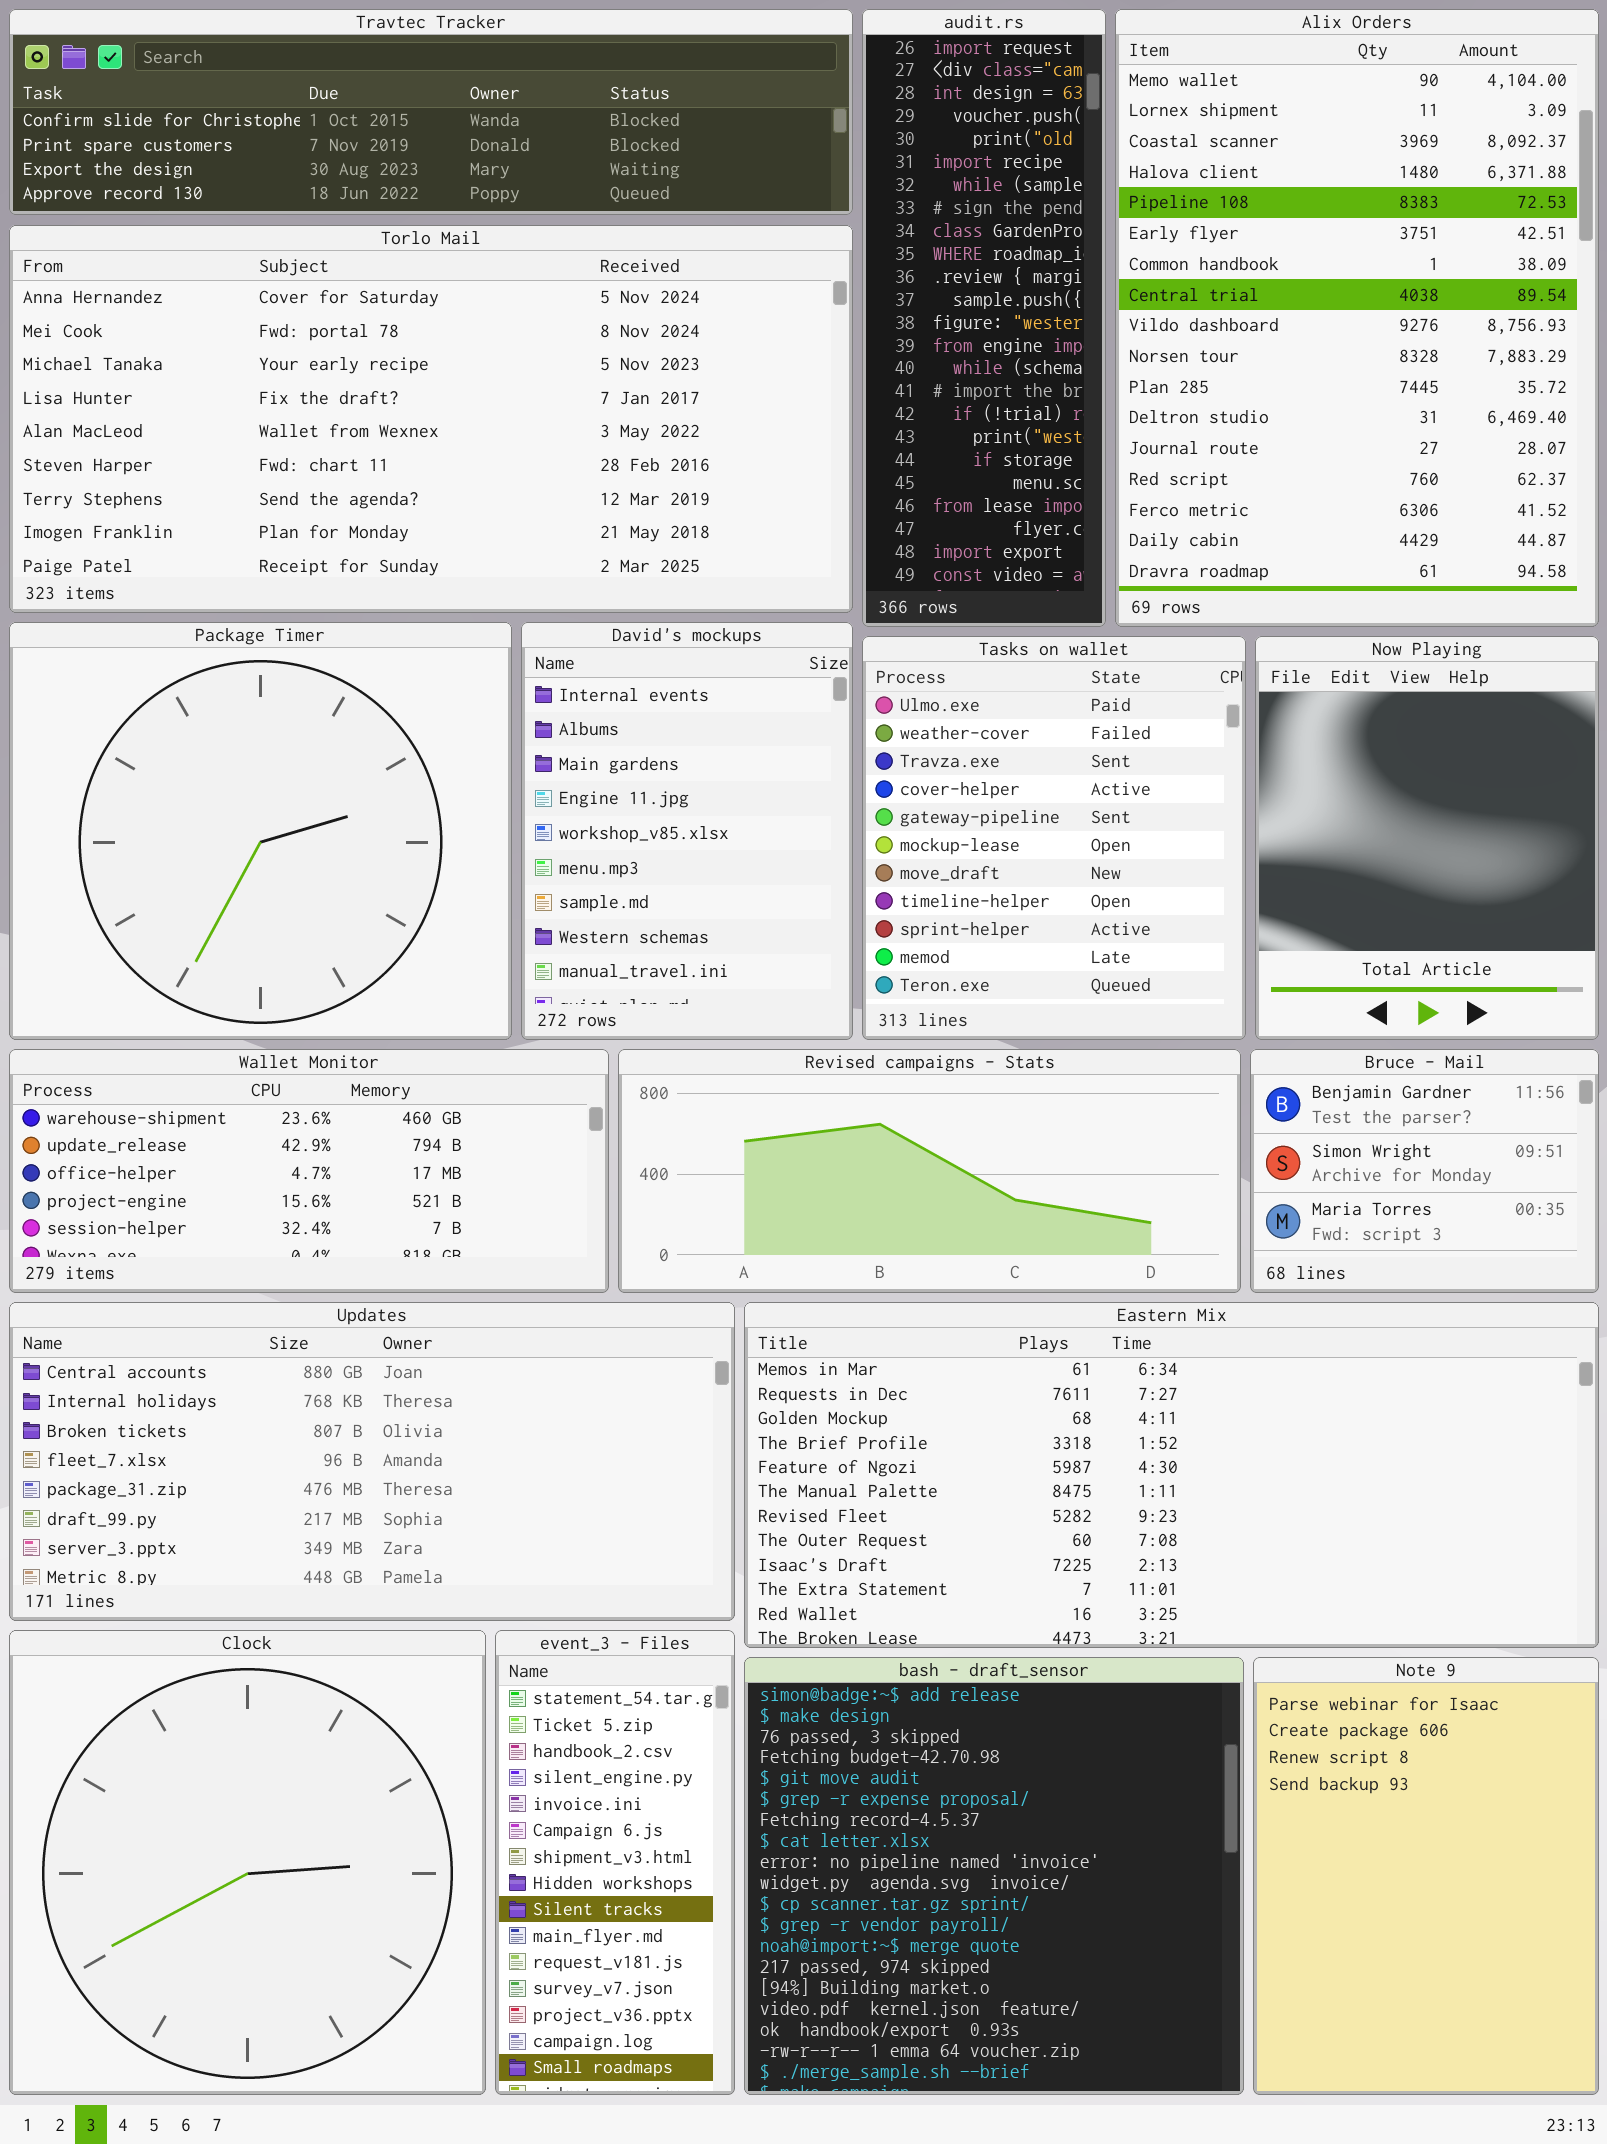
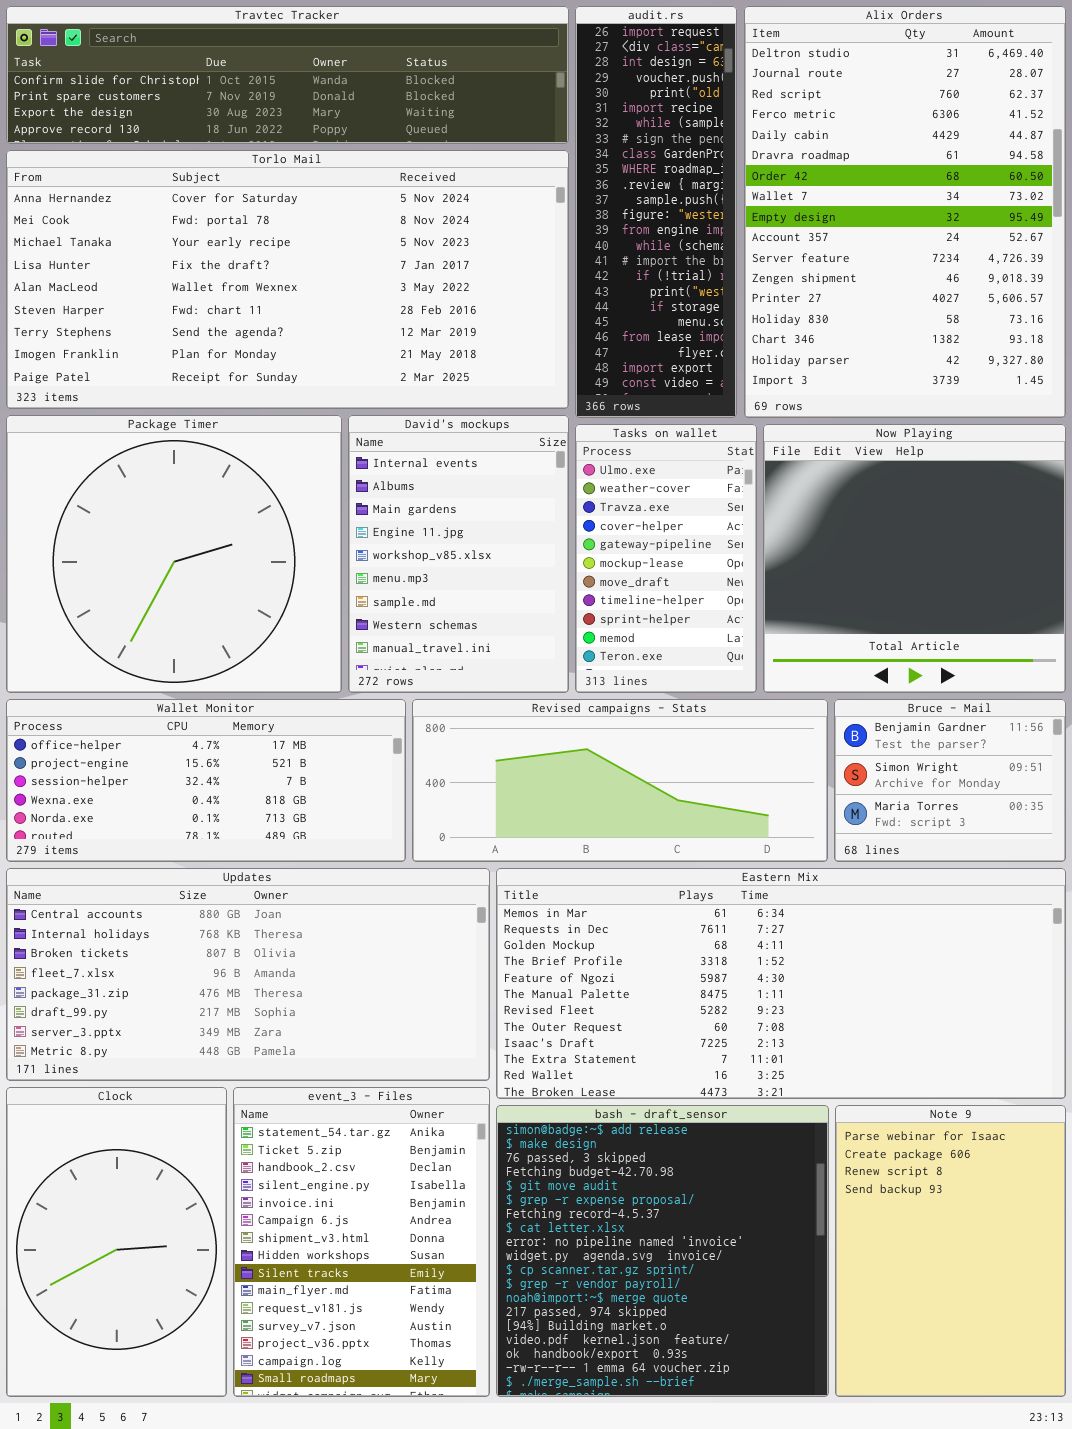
Alix Orders: [1115,9,1599,627] -> [744,6,1066,418], scrolled down 11 rows
Tasks on wallet: [862,636,1246,1040] -> [575,424,757,693], resized
Now Playing: [1255,636,1599,1040] -> [763,424,1066,693], resized
Wallet Monitor: [9,1049,609,1293] -> [6,699,406,862], scrolled down 2 rows
Clock: [9,1630,486,2095] -> [6,1087,227,1397], resized
event_3 - Files: [495,1630,735,2095] -> [233,1087,490,1397], resized

